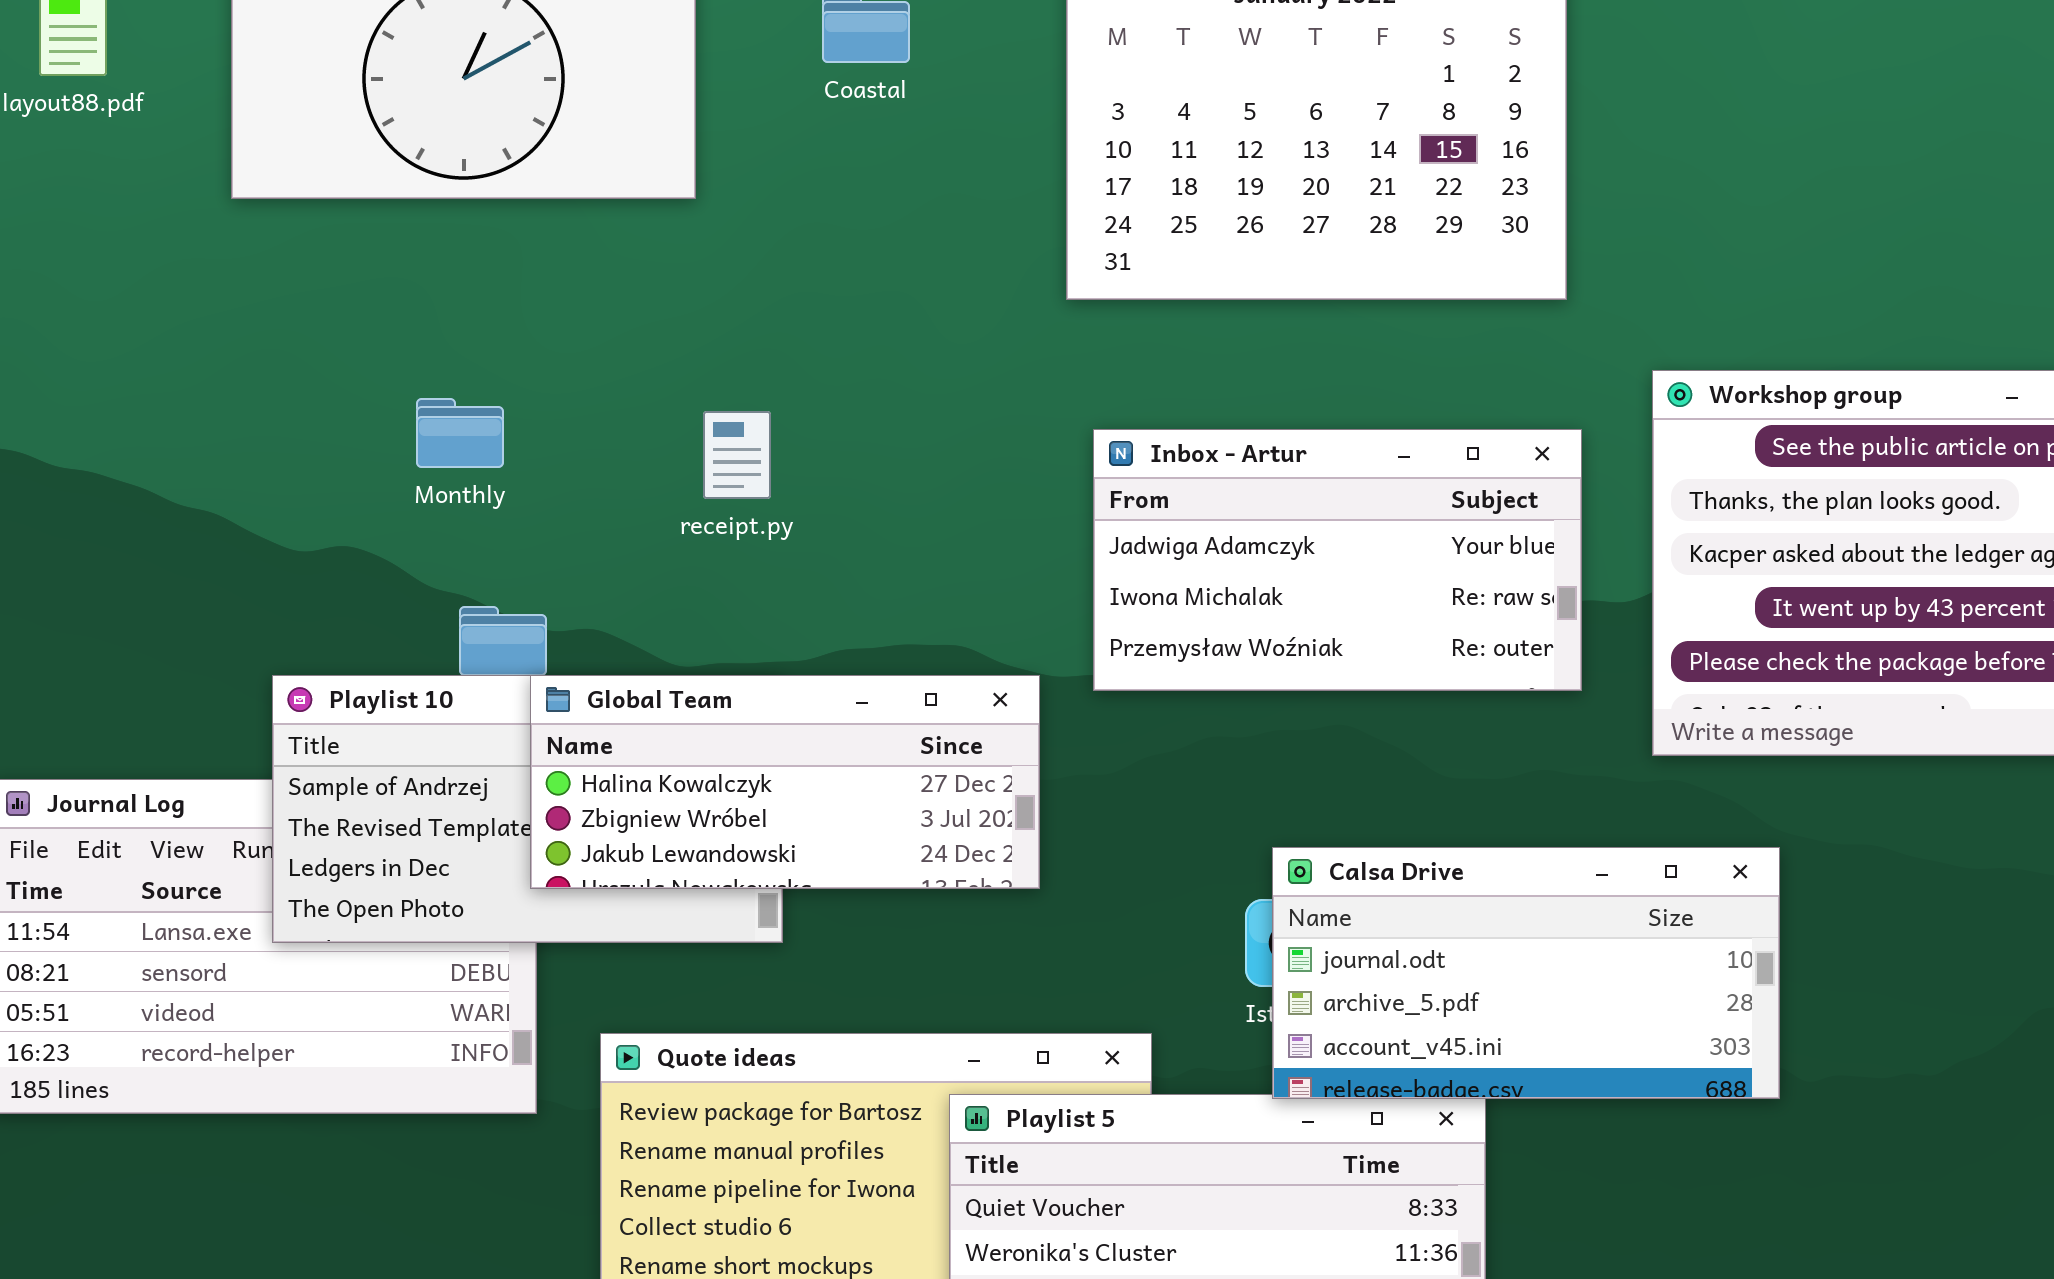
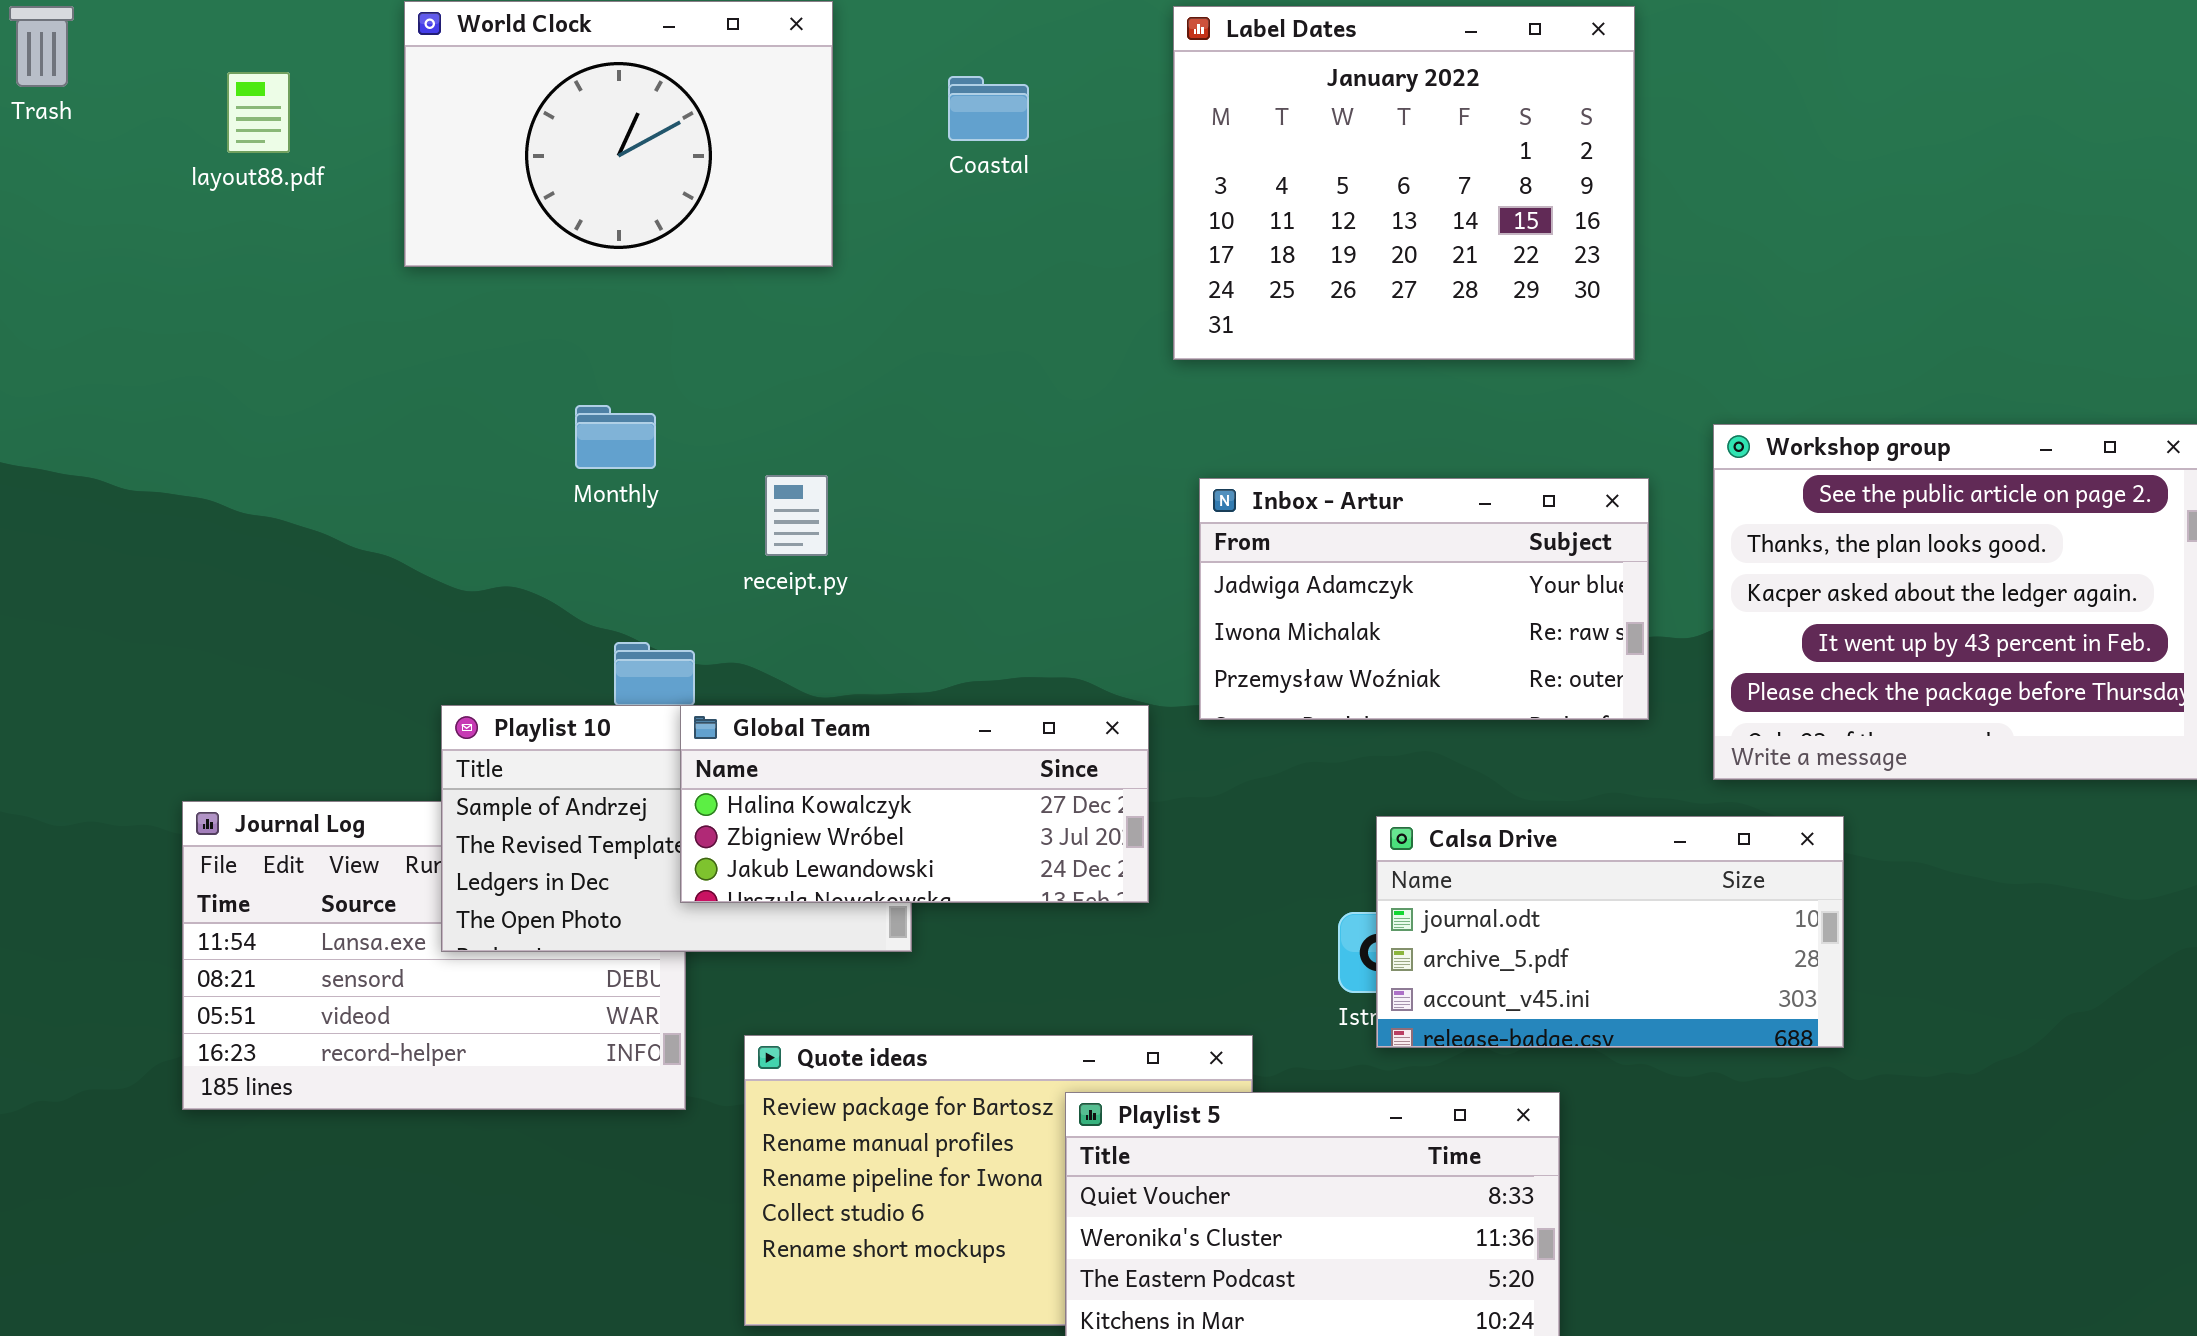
Monthly: [416,398,504,468] -> [575,405,656,469], moved
receipt.py: [703,411,771,499] -> [765,475,828,556], moved
Calsa Drive: [1272,847,1780,1099] -> [1376,816,1844,1048], moved

